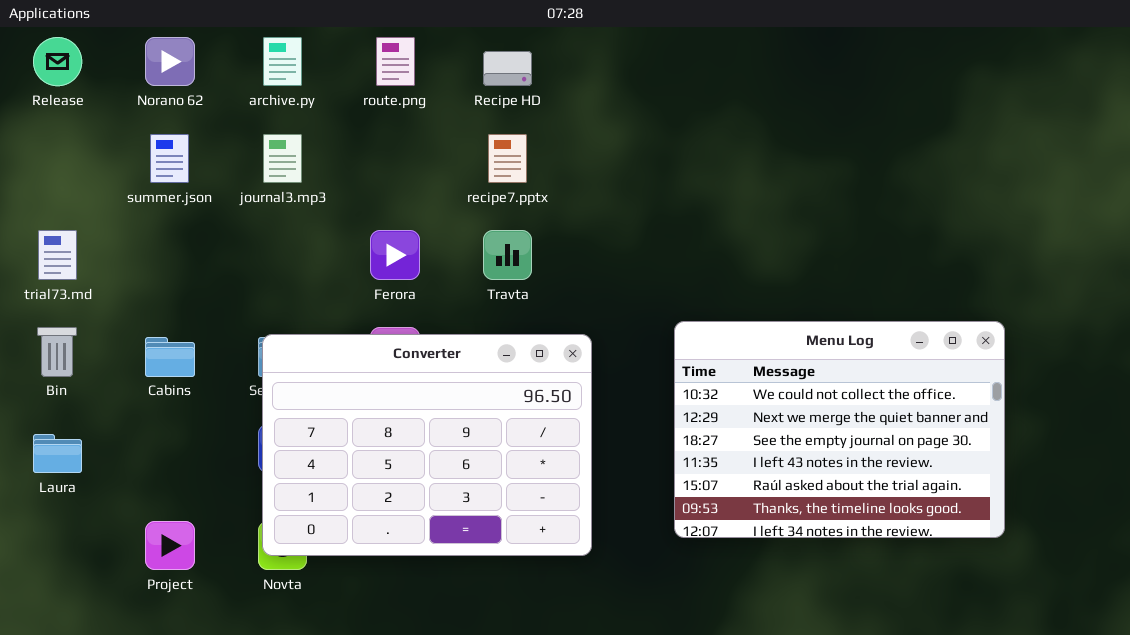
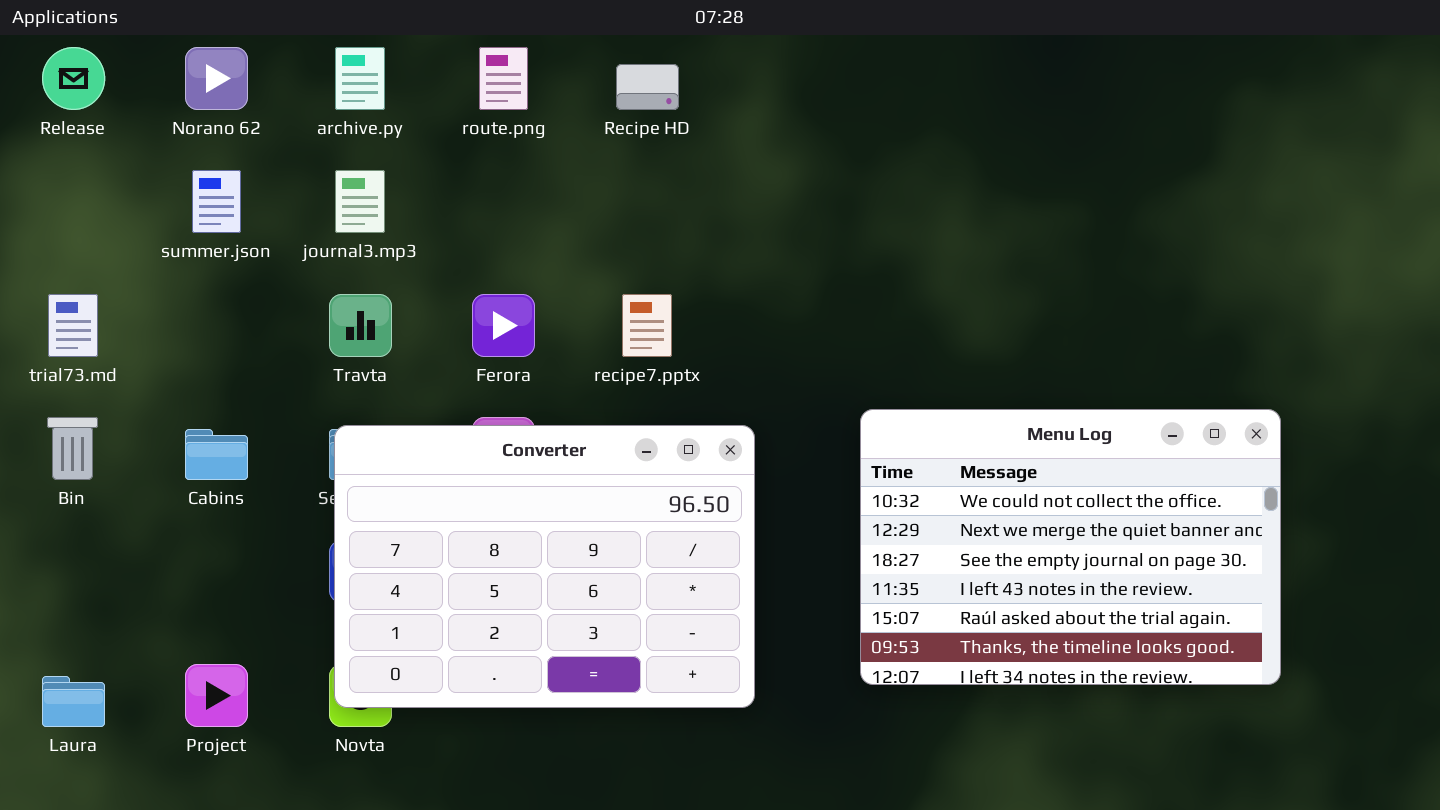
recipe7.pptx: [488,134,527,183] -> [622,294,672,357], moved
Travta: [483,230,532,280] -> [329,294,392,357], moved
Laura: [33,434,82,473] -> [42,676,105,727], moved

